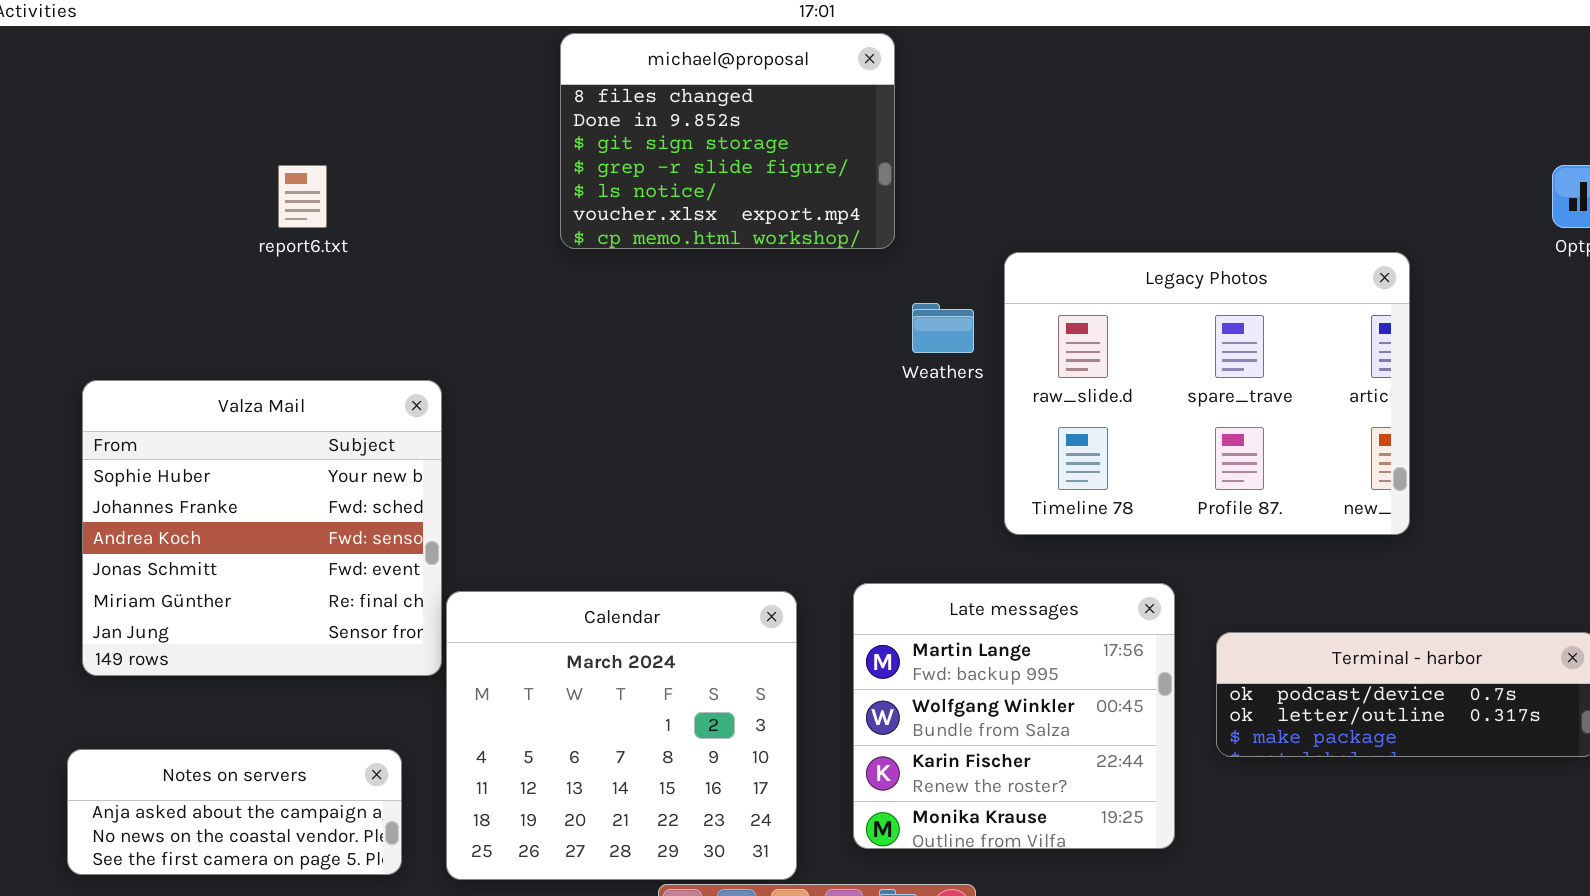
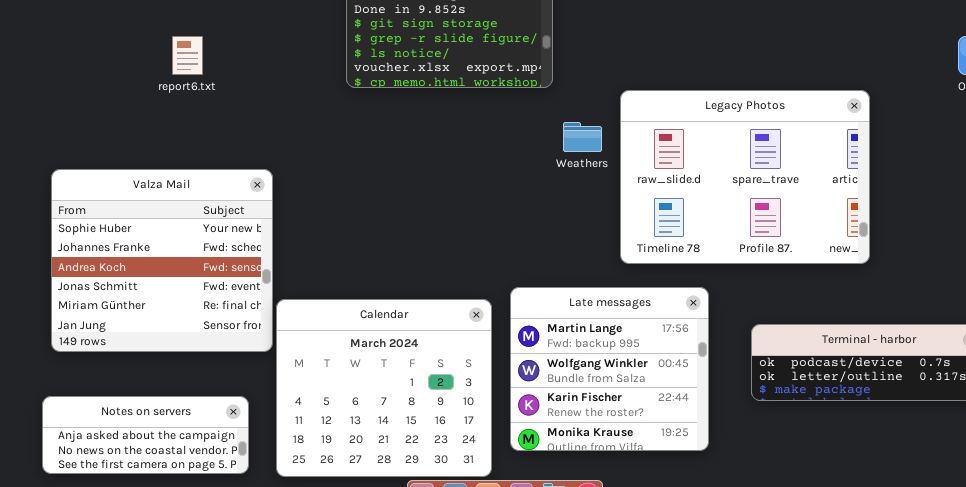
Late messages: [853,583,1175,849] -> [510,287,709,451], moved

